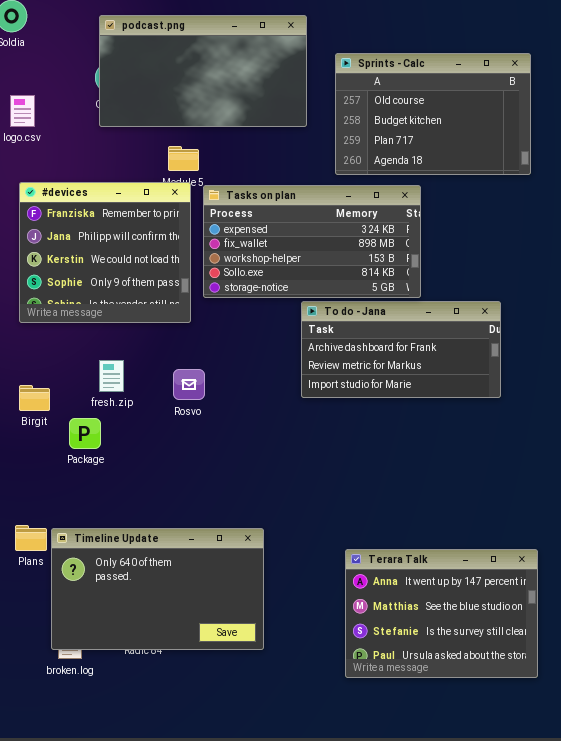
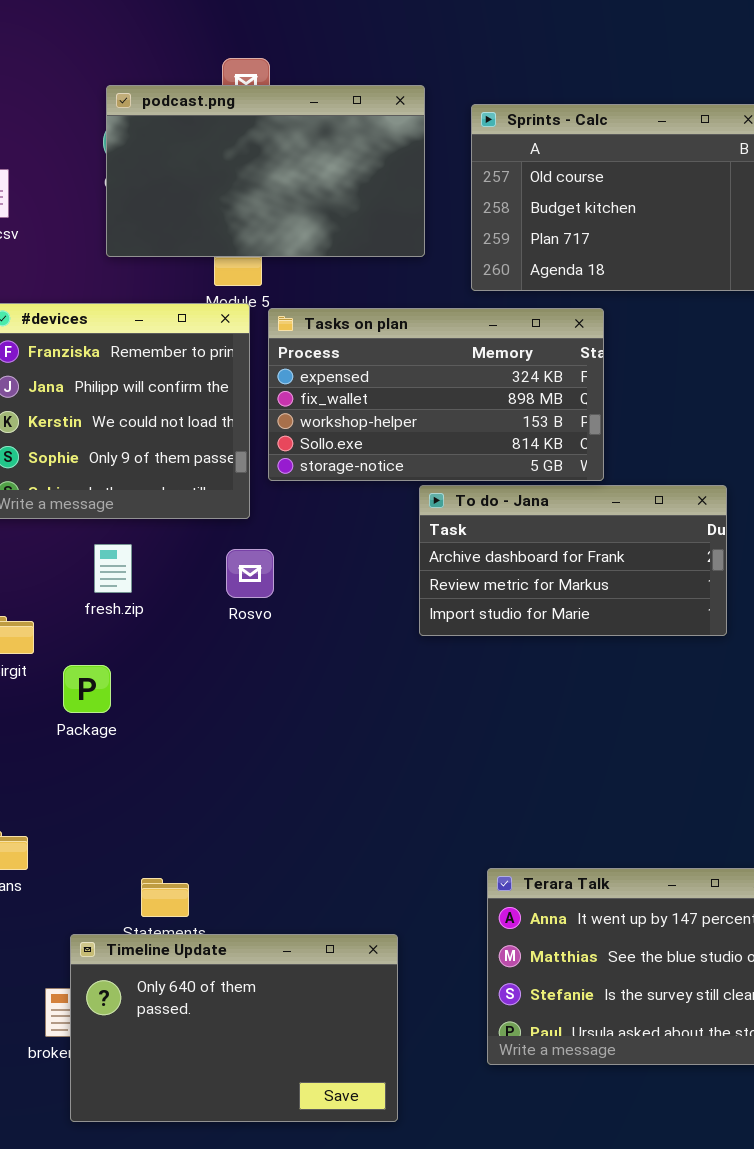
podcast.png: [99,15,307,127] -> [106,85,425,257], moved
fresh.zip: [99,360,124,392] -> [94,544,132,593], moved
Rosvo: [173,369,205,400] -> [226,549,274,598], moved
Timeline Update: [51,528,264,650] -> [70,934,398,1122], moved

